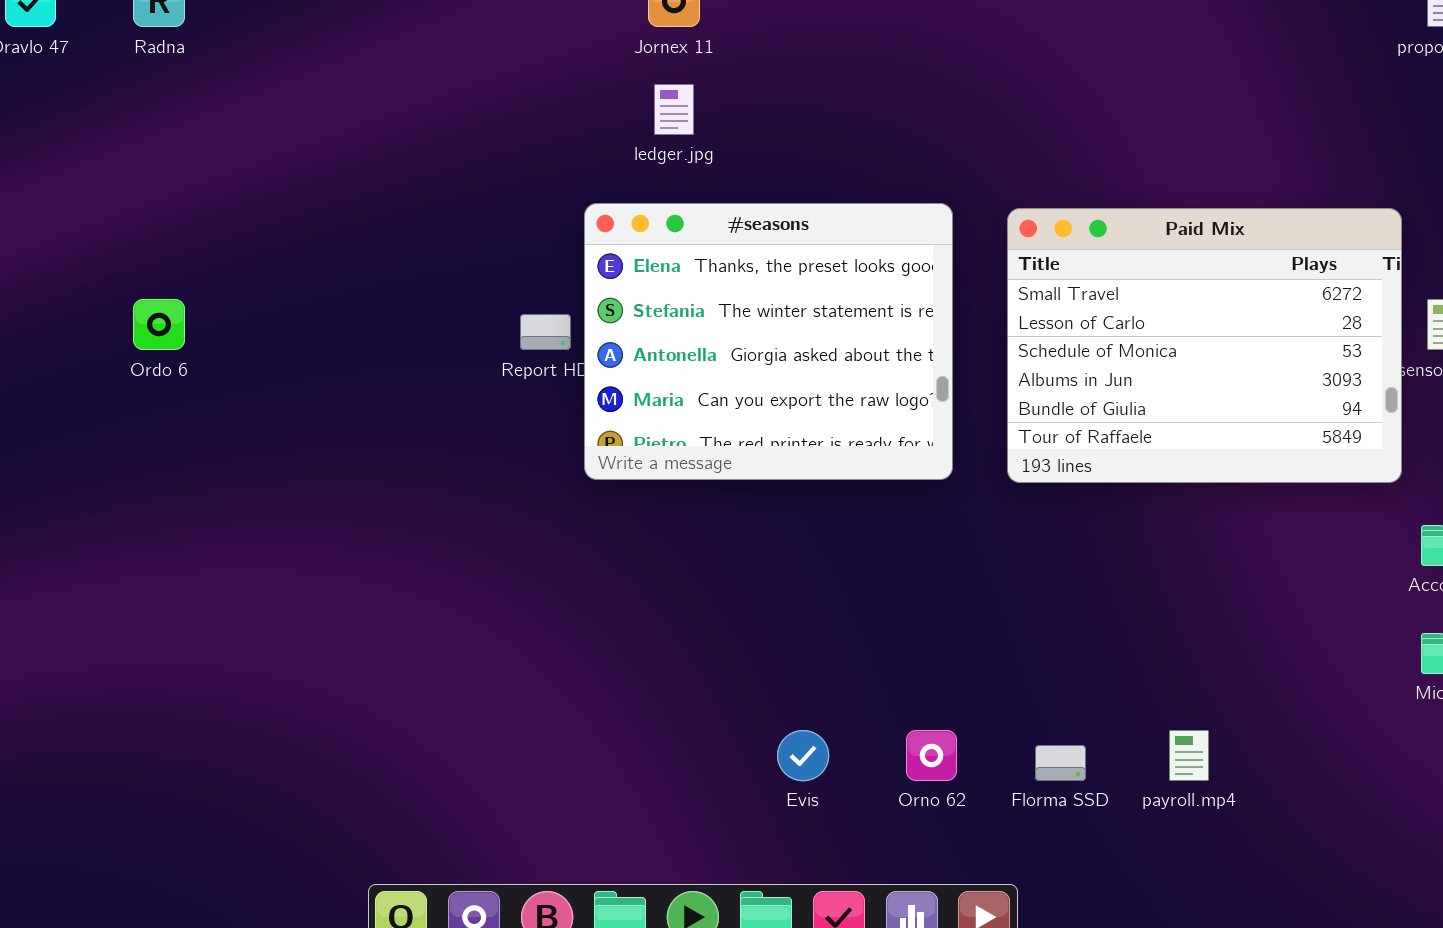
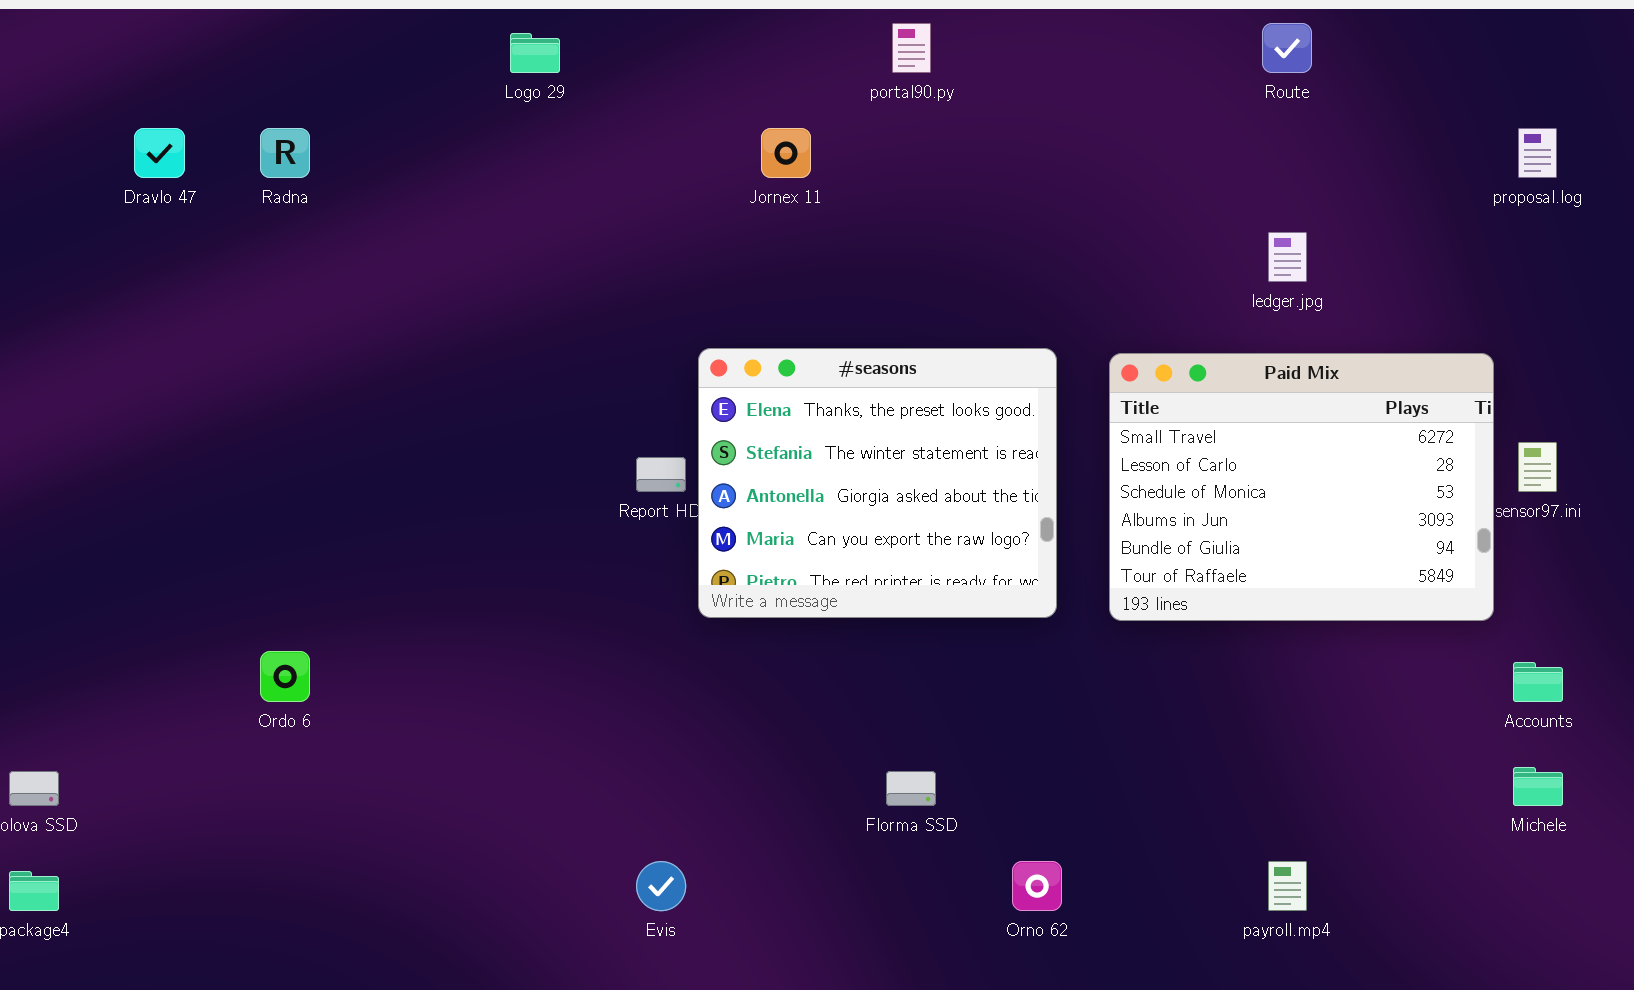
ledger.jpg: [654,84,694,135] -> [1268,232,1307,282], moved
Ordo 6: [133,299,185,350] -> [260,651,310,702], moved
Evis: [777,730,829,781] -> [636,861,686,911], moved
Florma SSD: [1035,745,1086,781] -> [886,771,936,806], moved

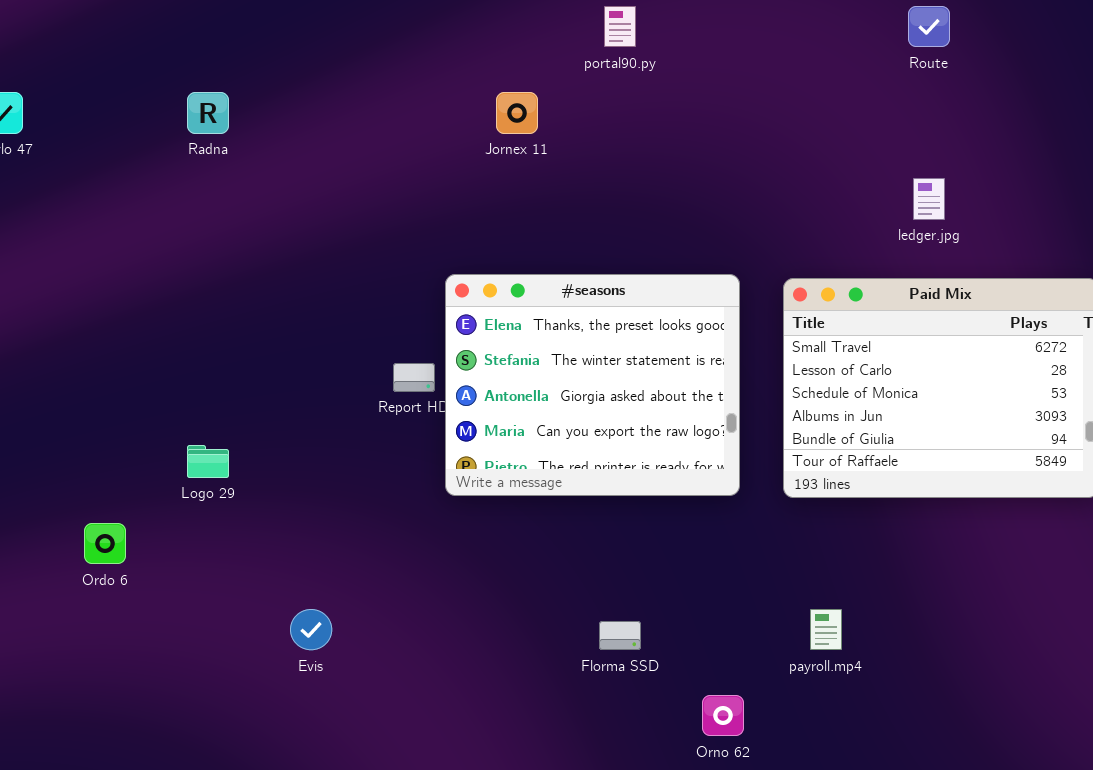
Logo 29: [510,33,560,73] -> [187,445,229,478], moved
Radna: [260,128,310,178] -> [187,92,229,134], moved
Evis: [636,861,686,911] -> [290,609,332,650], moved
payroll.mp4: [1268,861,1307,911] -> [810,609,842,650], moved

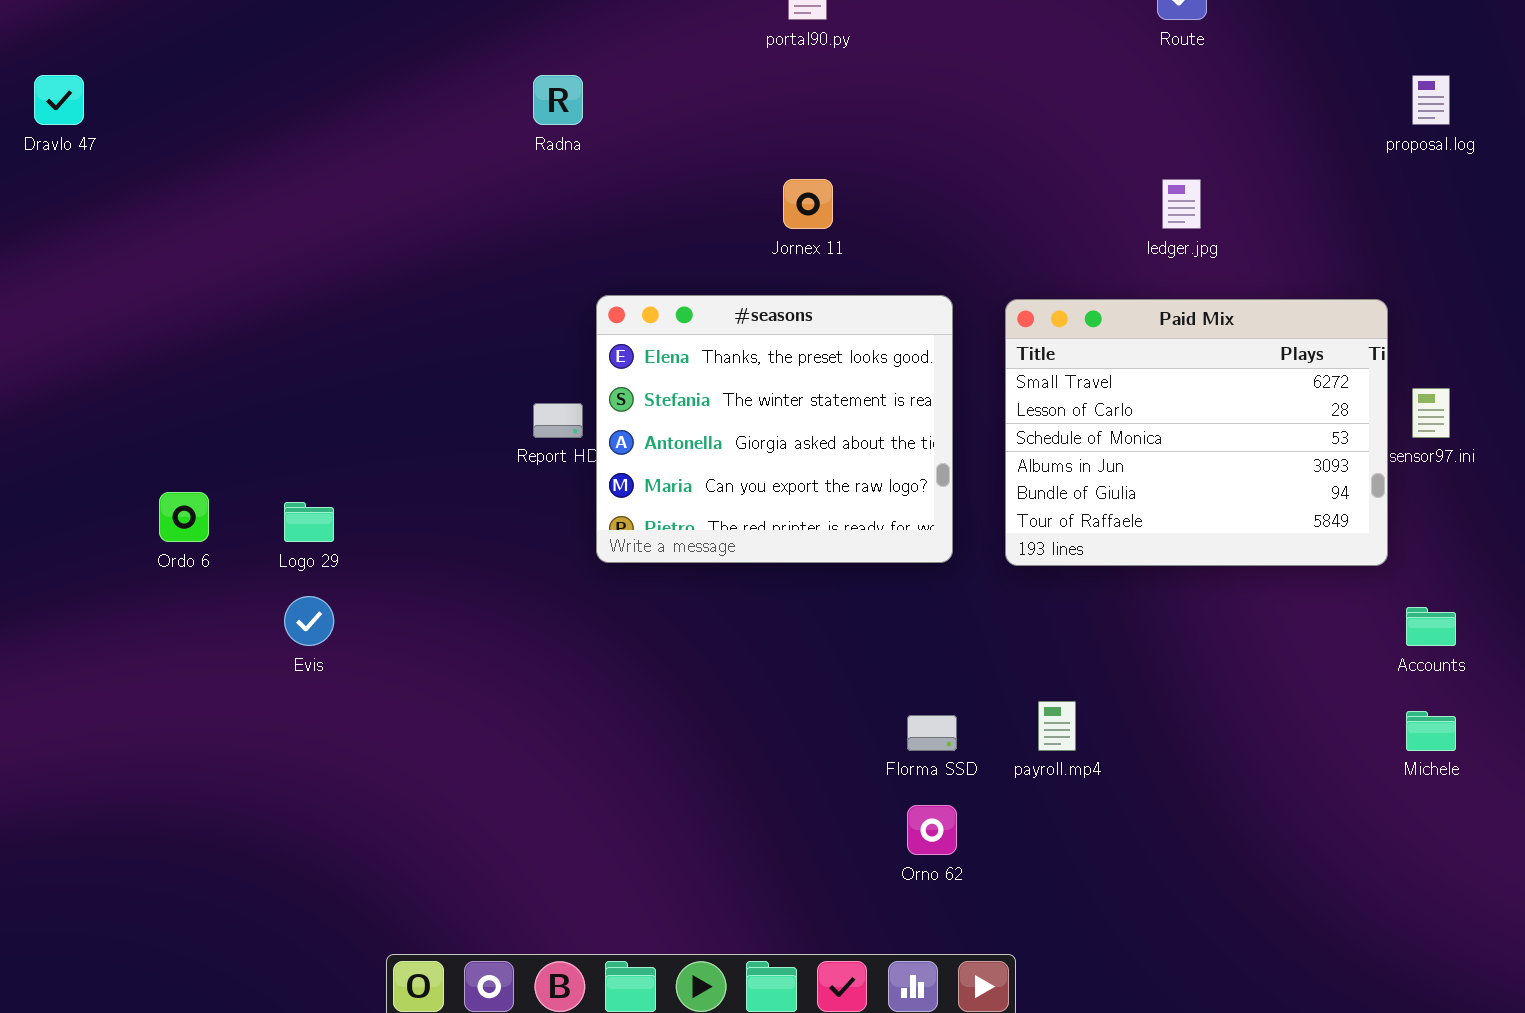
Radna: [187,92,229,134] -> [533,75,583,125], moved
Jornex 11: [496,92,538,134] -> [783,179,833,229], moved
Ordo 6: [84,523,126,564] -> [159,492,209,542], moved
Evis: [290,609,332,650] -> [284,596,334,646], moved
Florma SSD: [599,621,641,650] -> [907,715,957,751], moved

